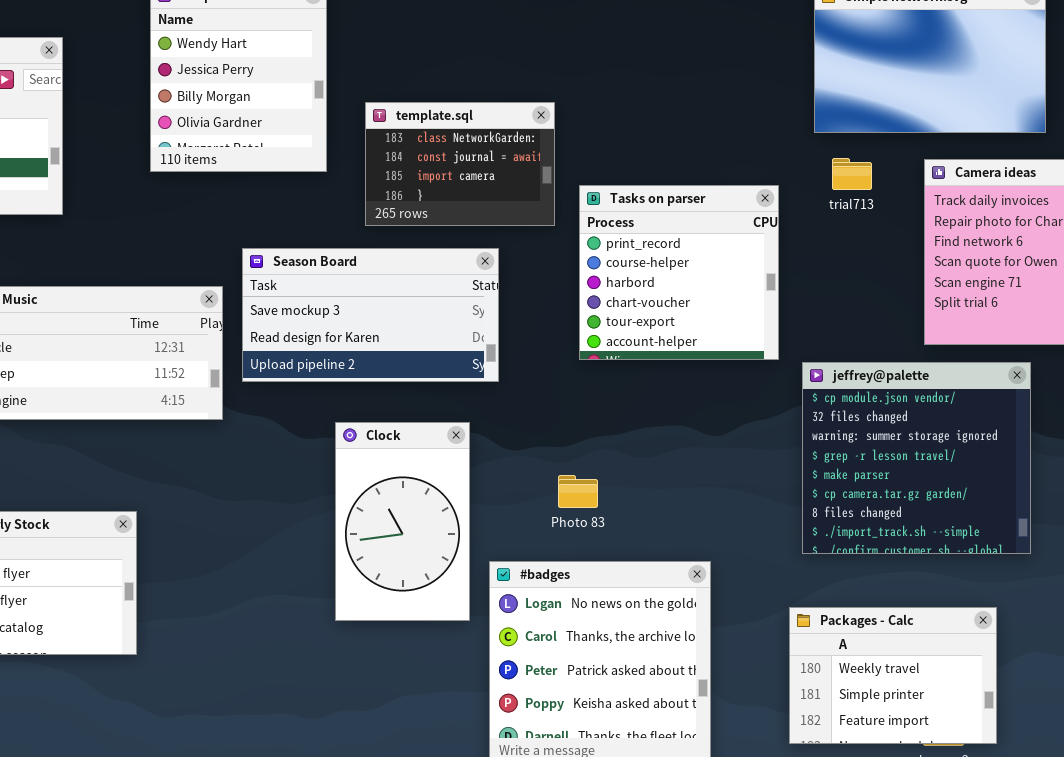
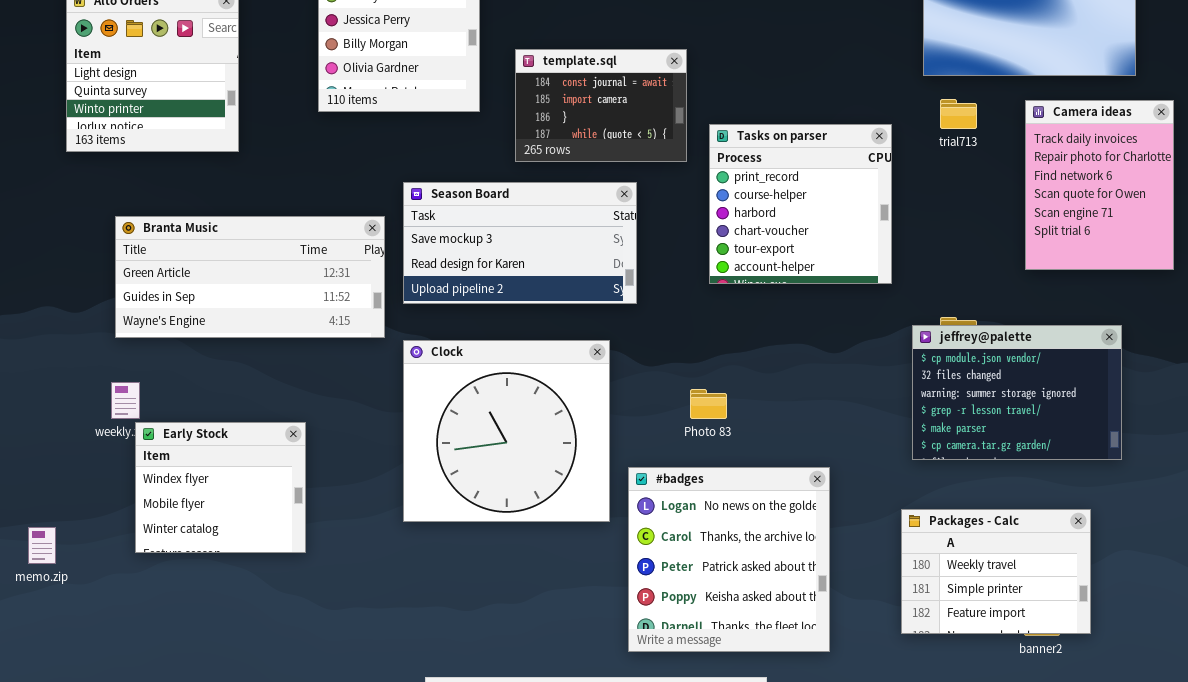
template.sql: [365,102,555,226] -> [515,49,687,162], scrolled down 1 row
jeffrey@palette: [802,362,1031,554] -> [912,325,1122,460], resized
Clock: [335,422,470,621] -> [403,340,610,522], resized

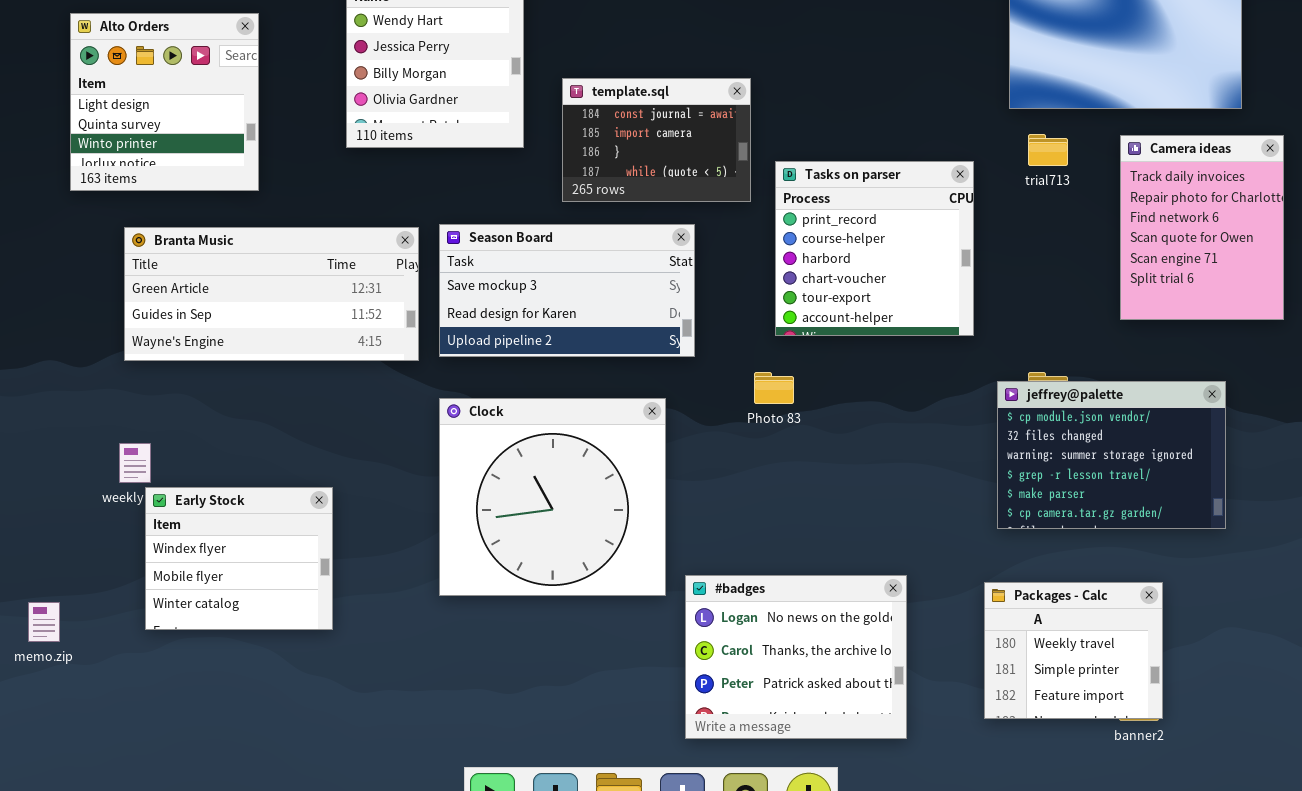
Branta Music: [115,216,385,338] -> [124,227,419,361], moved
Photo 83: [690,389,727,419] -> [754,372,794,404], moved
#badges: [628,467,830,652] -> [685,575,907,739], resized
Packages - Calc: [901,509,1091,634] -> [984,582,1163,719], resized

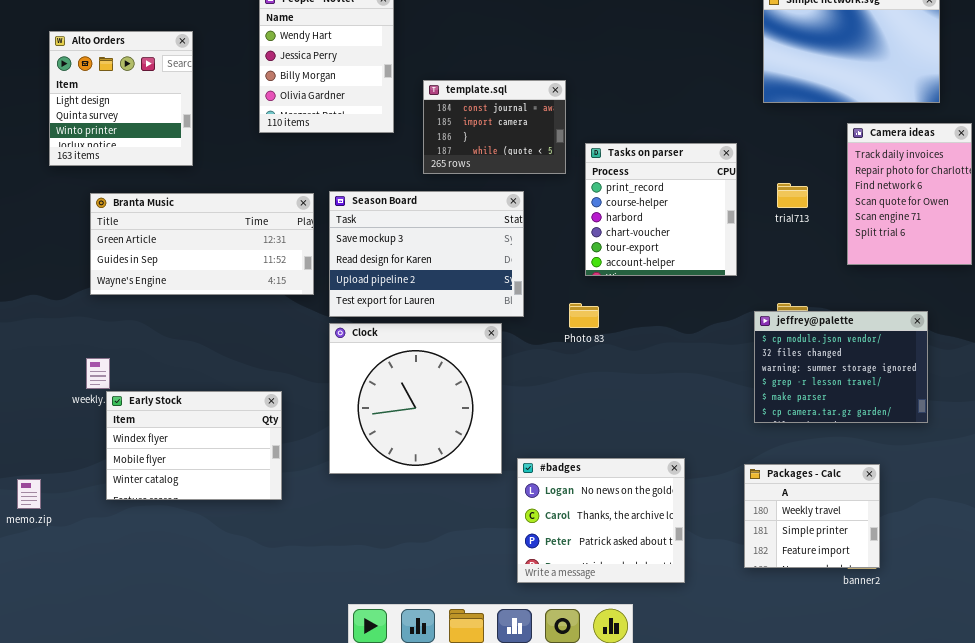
trial713: [1028,134,1068,166] -> [777,183,808,208], moved
Season Board: [439,224,695,357] -> [329,191,524,317], resized
Early Stock: [145,487,333,630] -> [106,391,282,500], resized

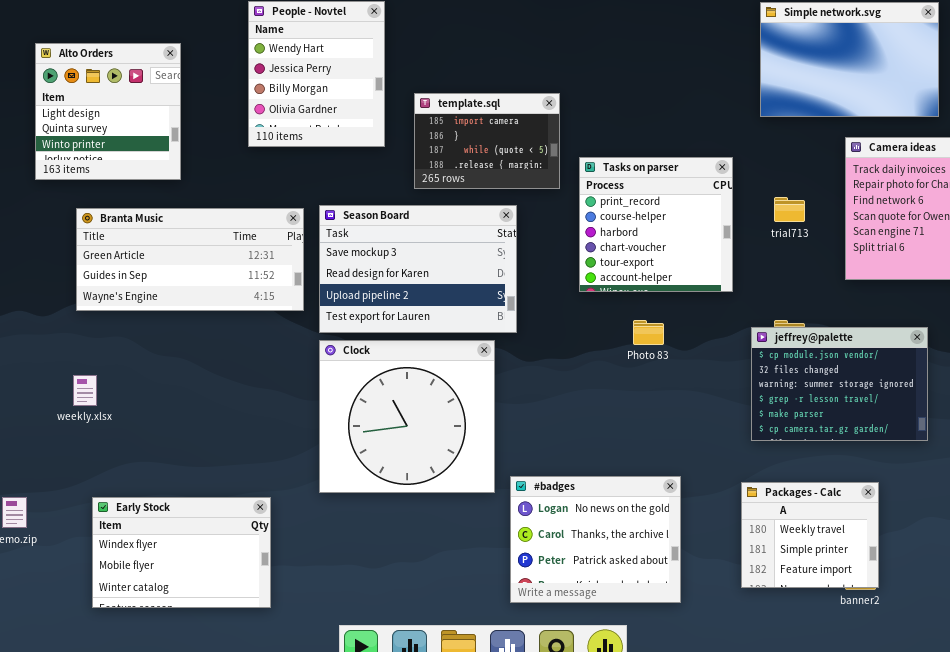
template.sql: [423,80,566,174] -> [414,93,560,189], scrolled down 1 row
Photo 83: [569,303,599,328] -> [633,320,664,345], moved
Early Stock: [106,391,282,500] -> [92,497,271,608], moved

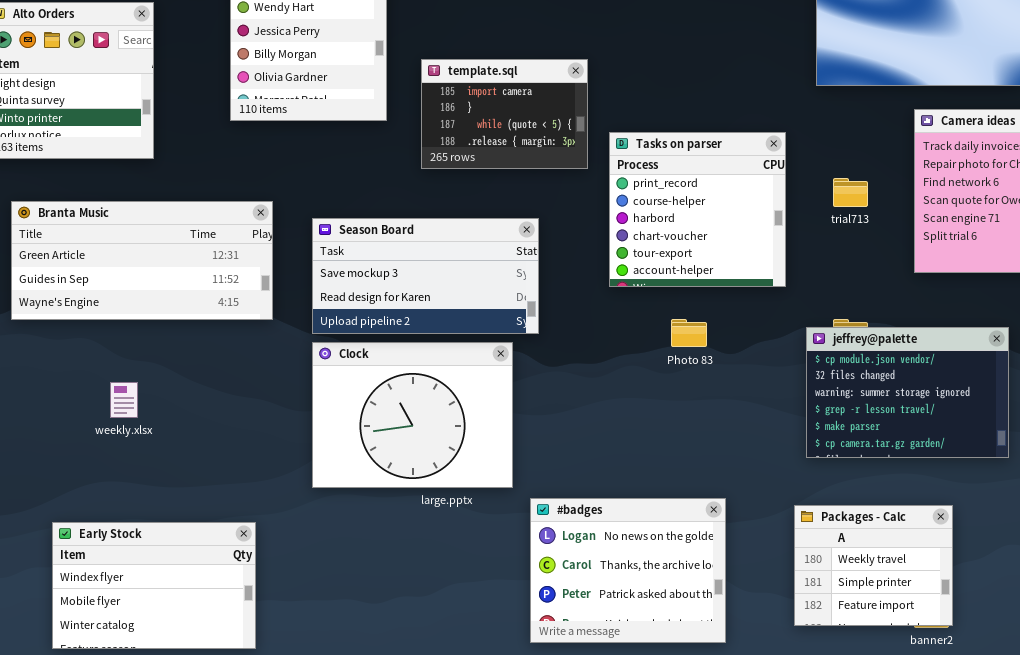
Season Board: [319,205,517,333] -> [312,218,539,334], resized
Branta Music: [76,208,304,311] -> [11,201,273,320], moved
Clock: [319,340,495,493] -> [312,342,513,488], resized
weekly.xlsx: [73,375,97,406] -> [110,382,138,418], moved

